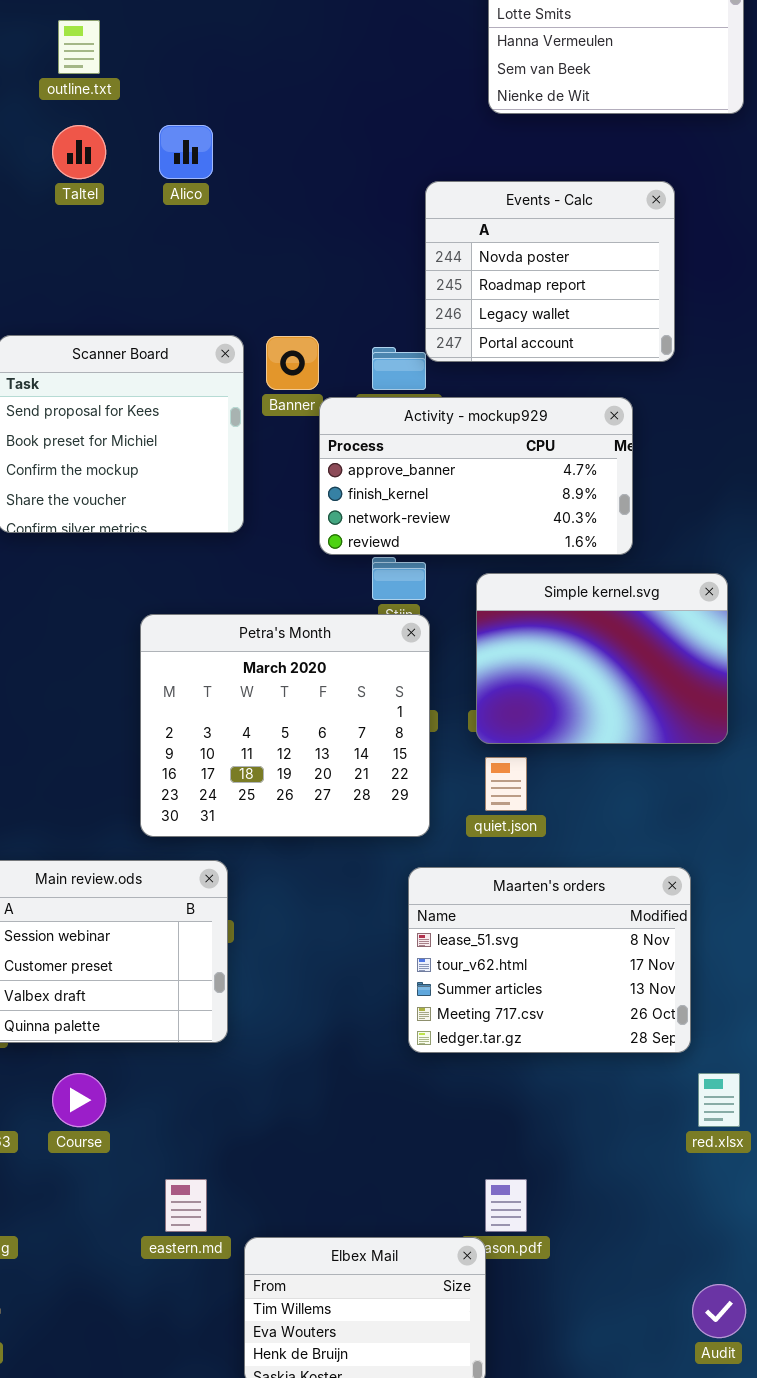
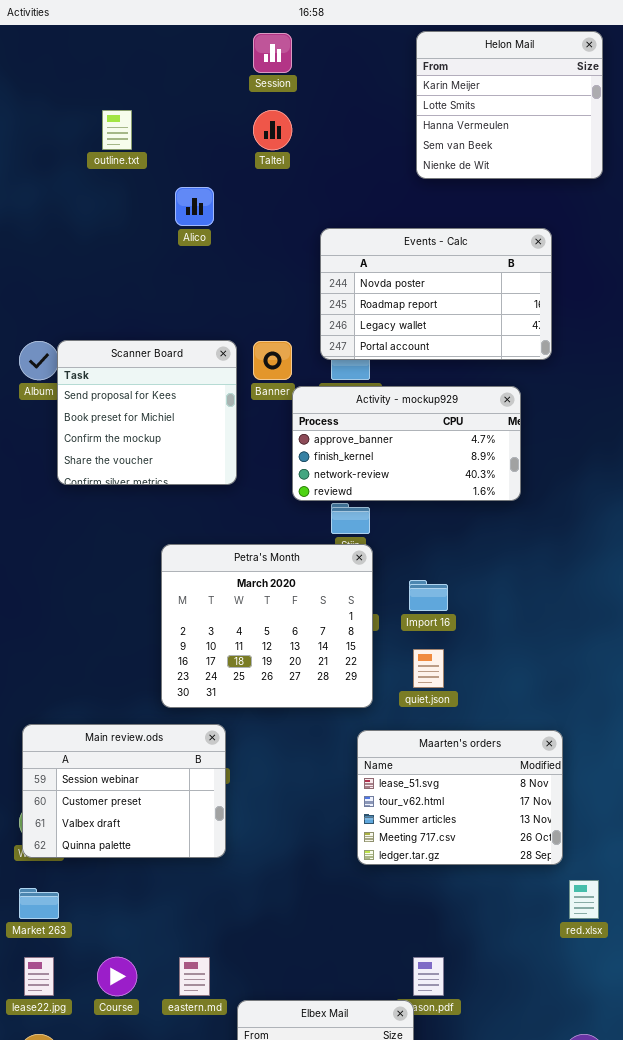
Taltel: [52,125,106,179] -> [253,110,292,150], moved
Events - Calc: [425,181,675,362] -> [320,228,552,360], resized
Simple kernel.svg: [476,573,728,744] -> none, closed
Course: [52,1073,106,1127] -> [97,957,137,996], moved

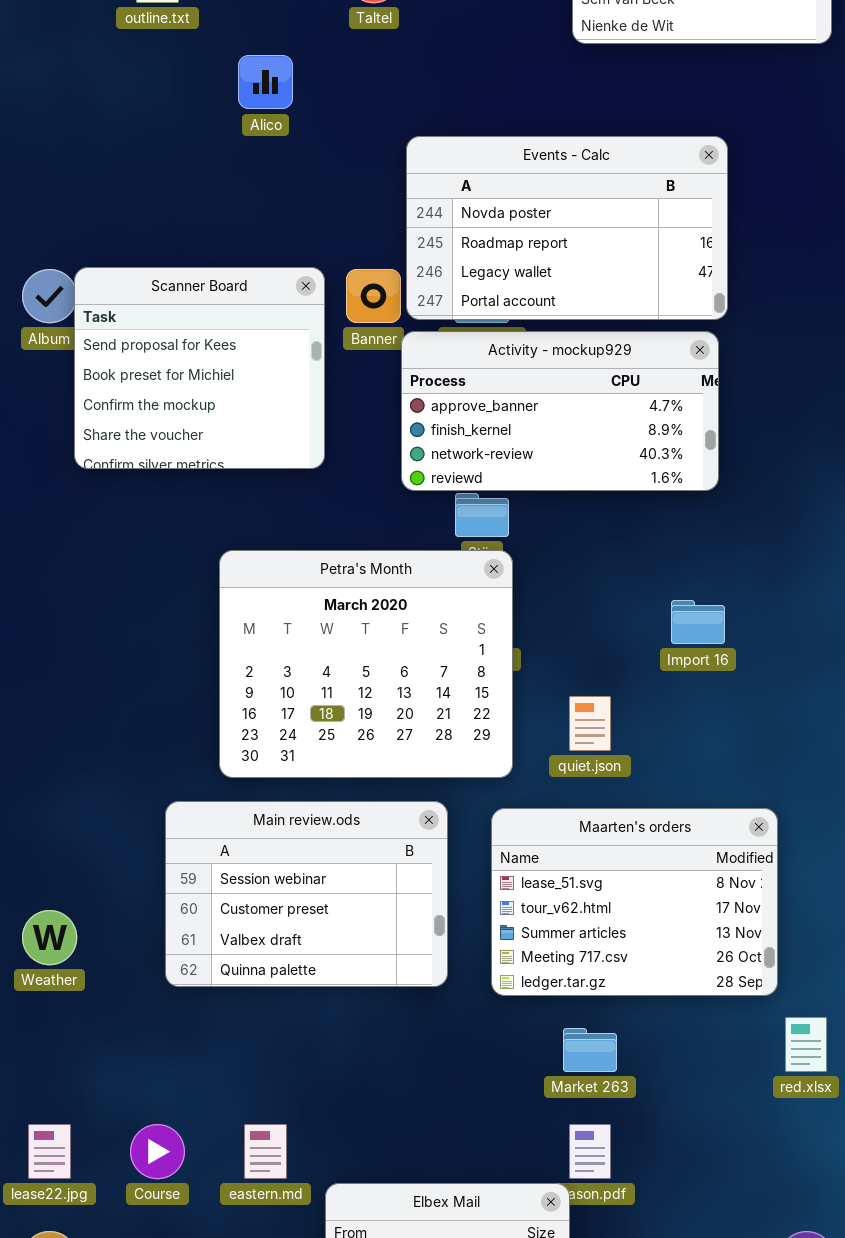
Events - Calc: [320,228,552,360] -> [406,136,728,320], moved
Import 16: [409,580,448,611] -> [671,600,725,644], moved
Main review.ods: [22,724,226,858] -> [165,801,448,987], moved
Market 263: [19,888,59,919] -> [563,1028,617,1072], moved

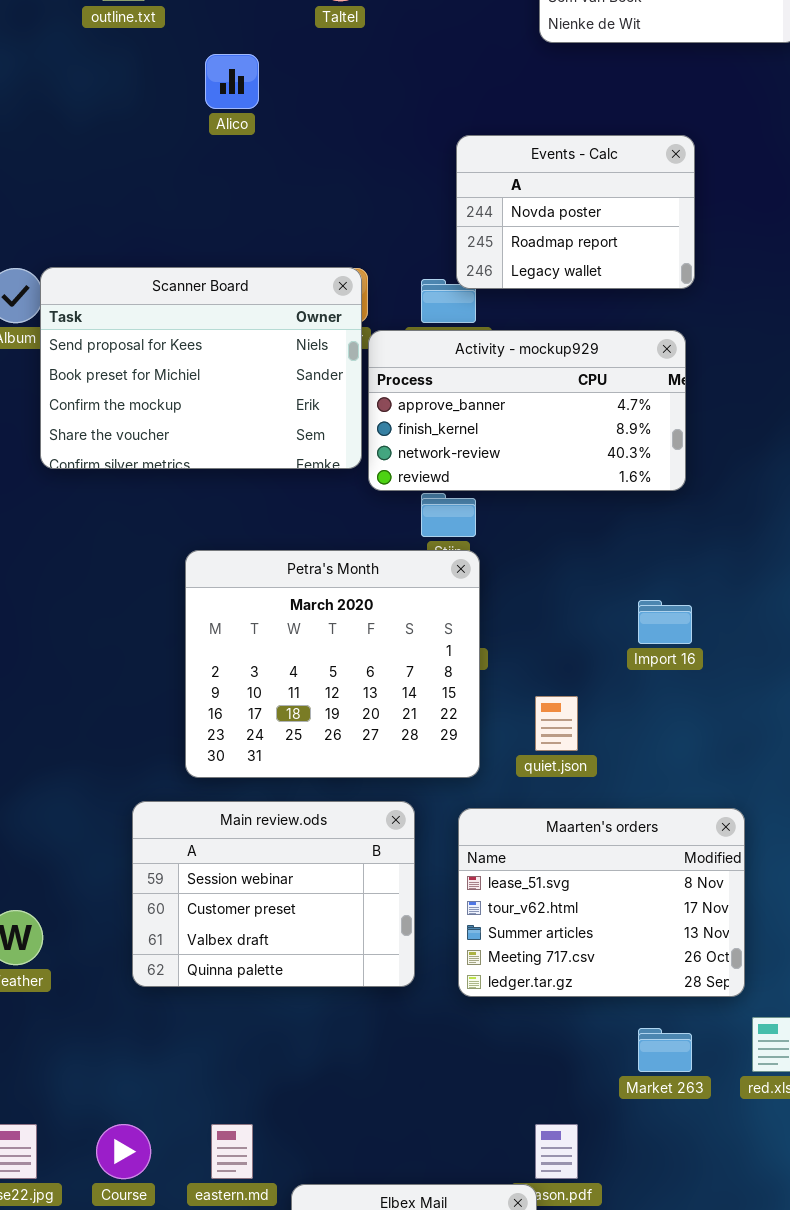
Events - Calc: [406,136,728,320] -> [456,135,695,289], resized
Scanner Board: [74,267,325,469] -> [40,267,362,469], resized
Market 263: [563,1028,617,1072] -> [638,1028,692,1072], moved

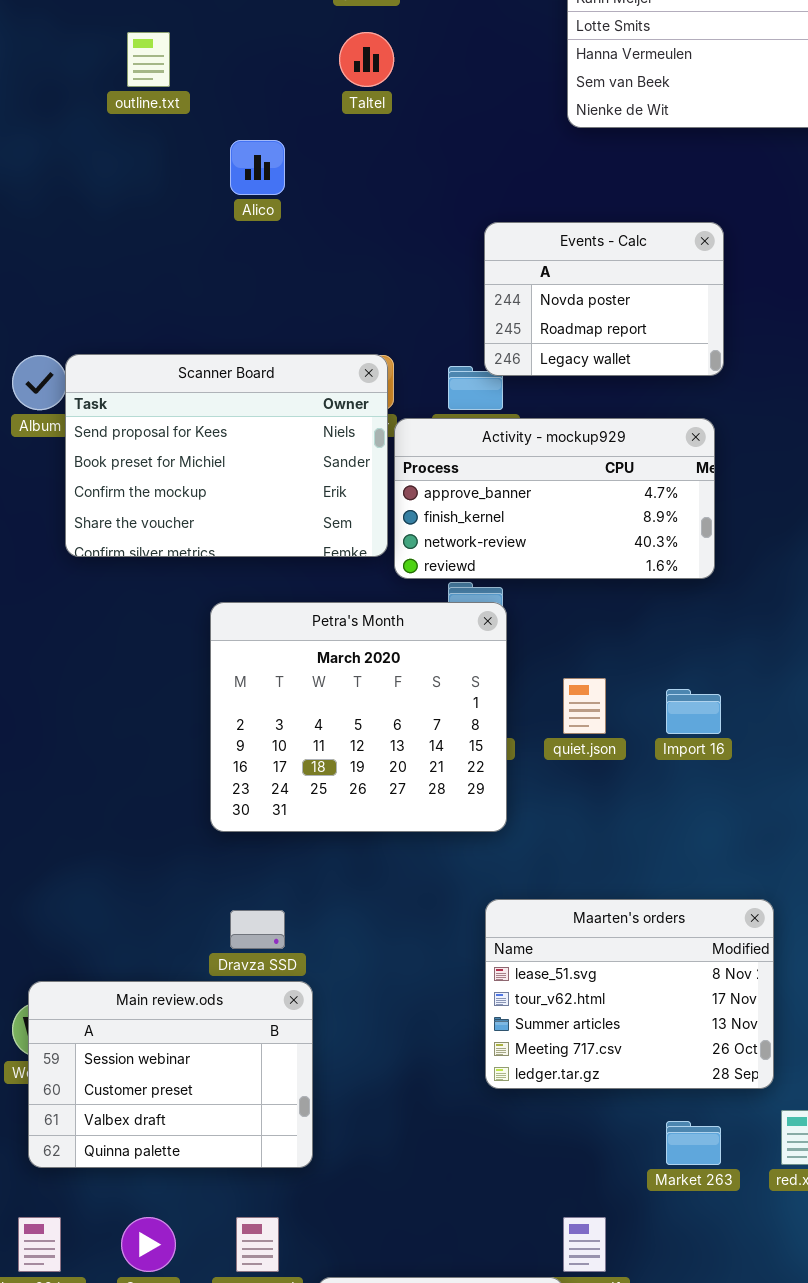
Petra's Month: [185,550,480,778] -> [210,602,507,832], moved
quiet.json: [535,696,578,751] -> [563,678,606,734], moved
Main review.ods: [132,801,415,987] -> [28,981,313,1168], moved

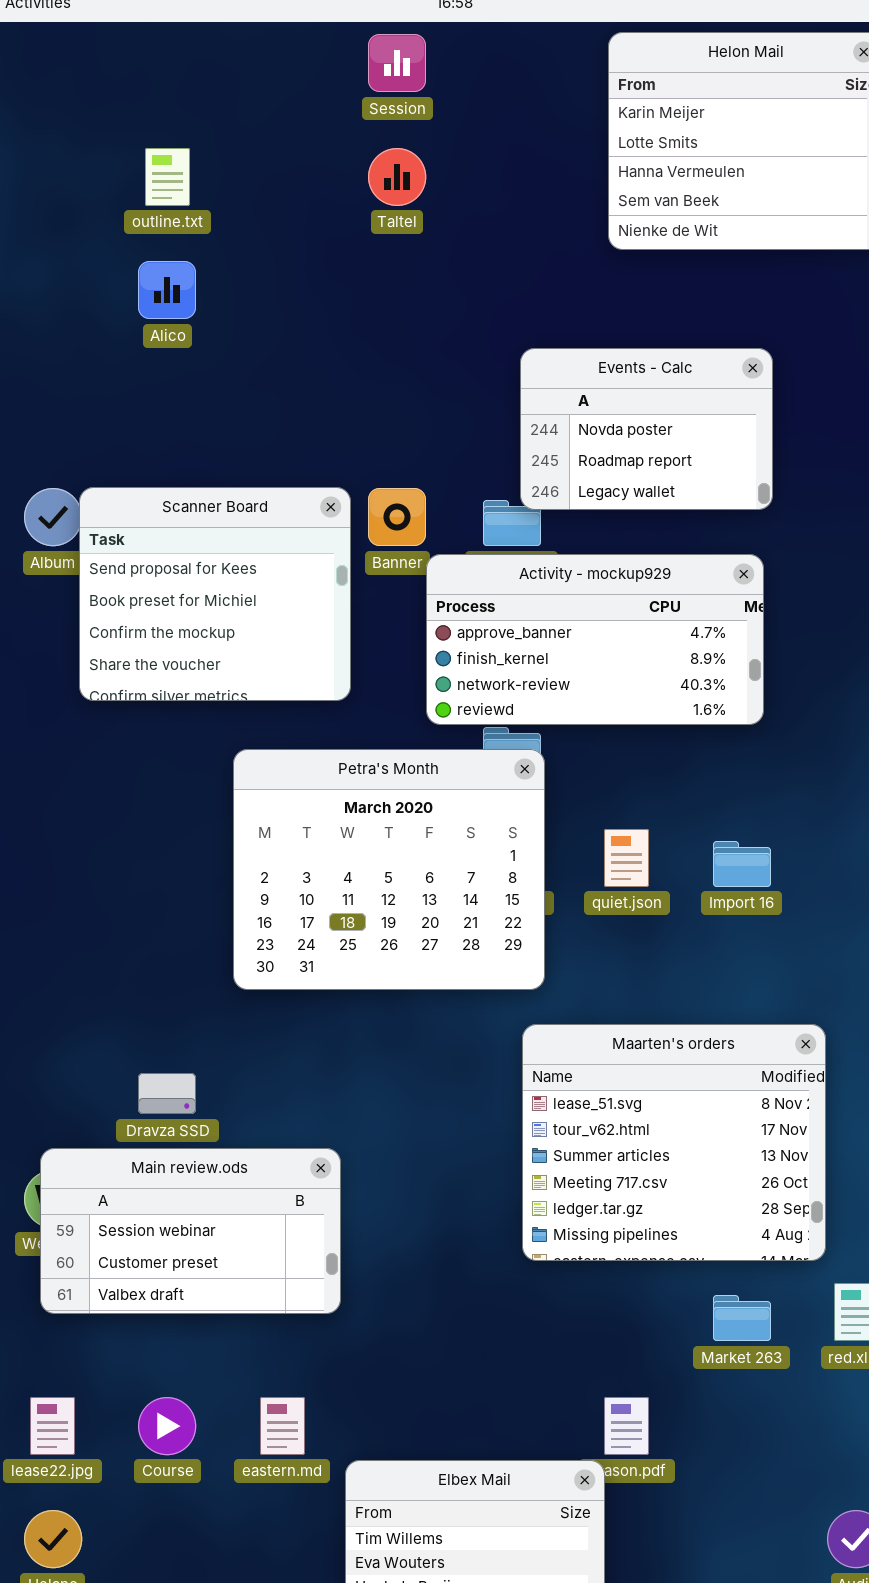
Alico: [230,140,285,195] -> [138,261,196,319], moved
Scanner Board: [65,354,388,557] -> [79,487,351,701], resized
Maarten's orders: [485,899,774,1089] -> [522,1024,826,1261], resized
Dravza SSD: [230,910,285,949] -> [138,1073,196,1114], moved
Main review.ods: [28,981,313,1168] -> [40,1148,341,1314], resized

